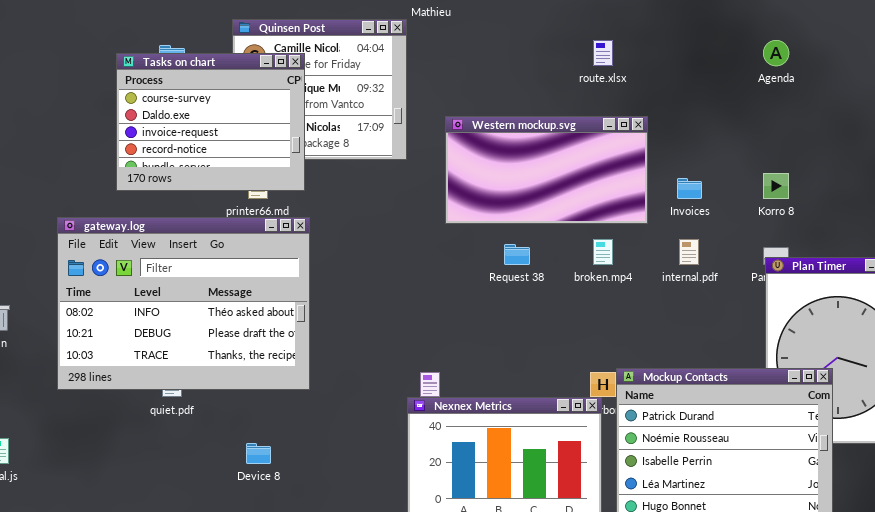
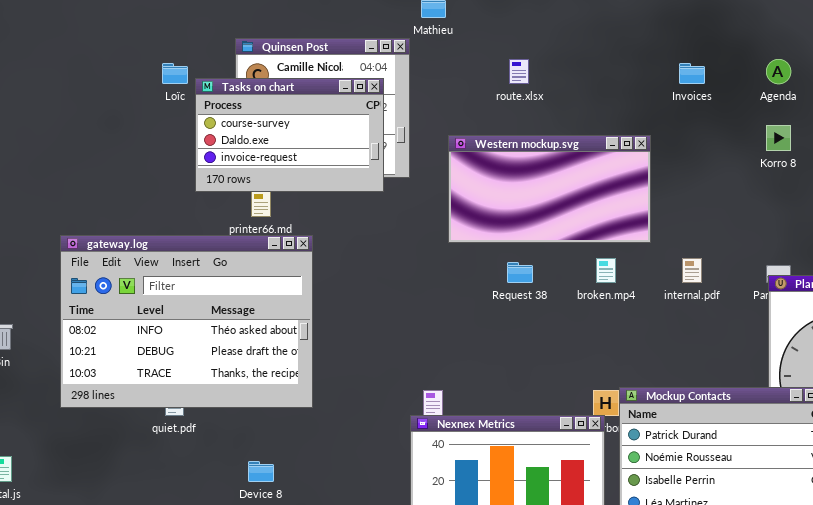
route.xlsx: [593,40,613,66] -> [509,59,529,84], moved
Tasks on chart: [116,53,305,191] -> [195,78,384,192], moved, resized
Korro 8: [763,173,789,199] -> [766,125,791,151], moved
Invoices: [677,178,702,199] -> [679,63,705,84], moved

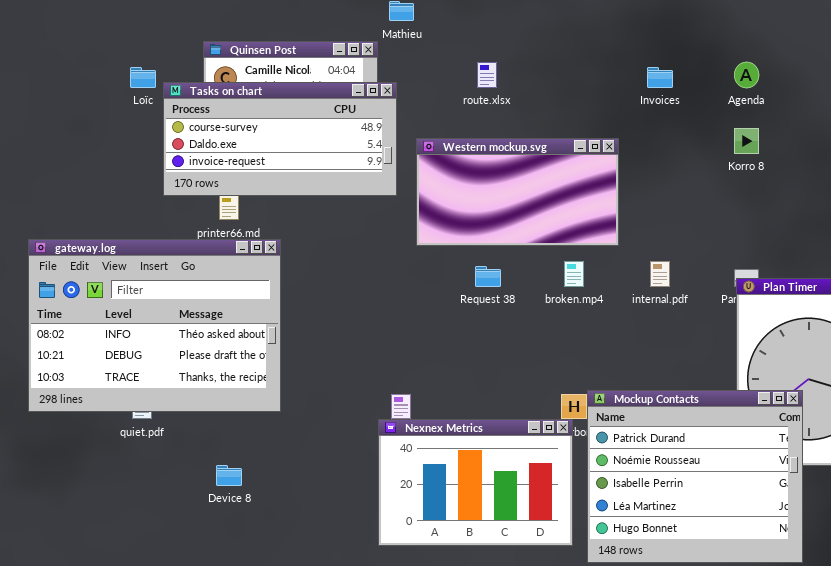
Tasks on chart: [195,78,384,192] -> [163,82,397,196], resized

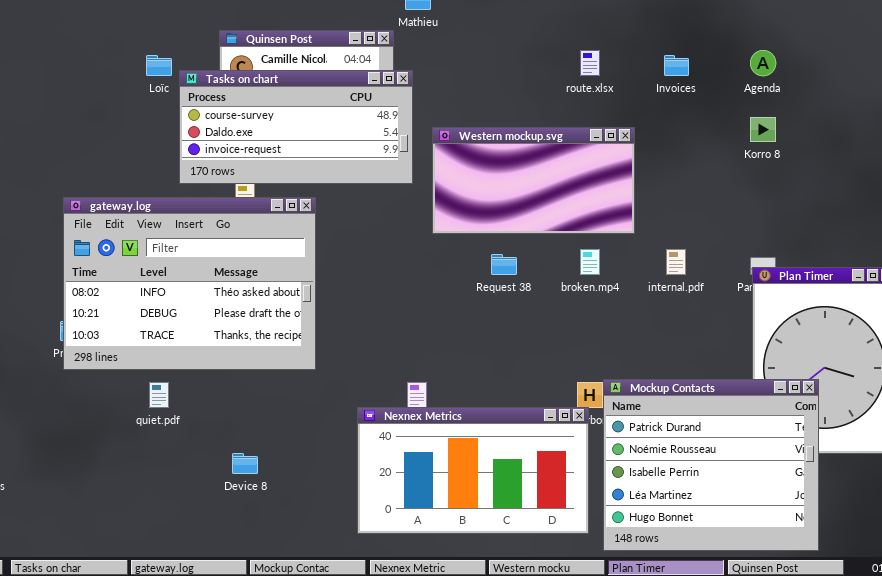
route.xlsx: [477,62,497,88] -> [580,50,600,76], moved
gateway.log: [28,239,281,412] -> [63,197,316,370], moved
Nexnex Metrics: [378,419,573,546] -> [357,407,589,534], resized

